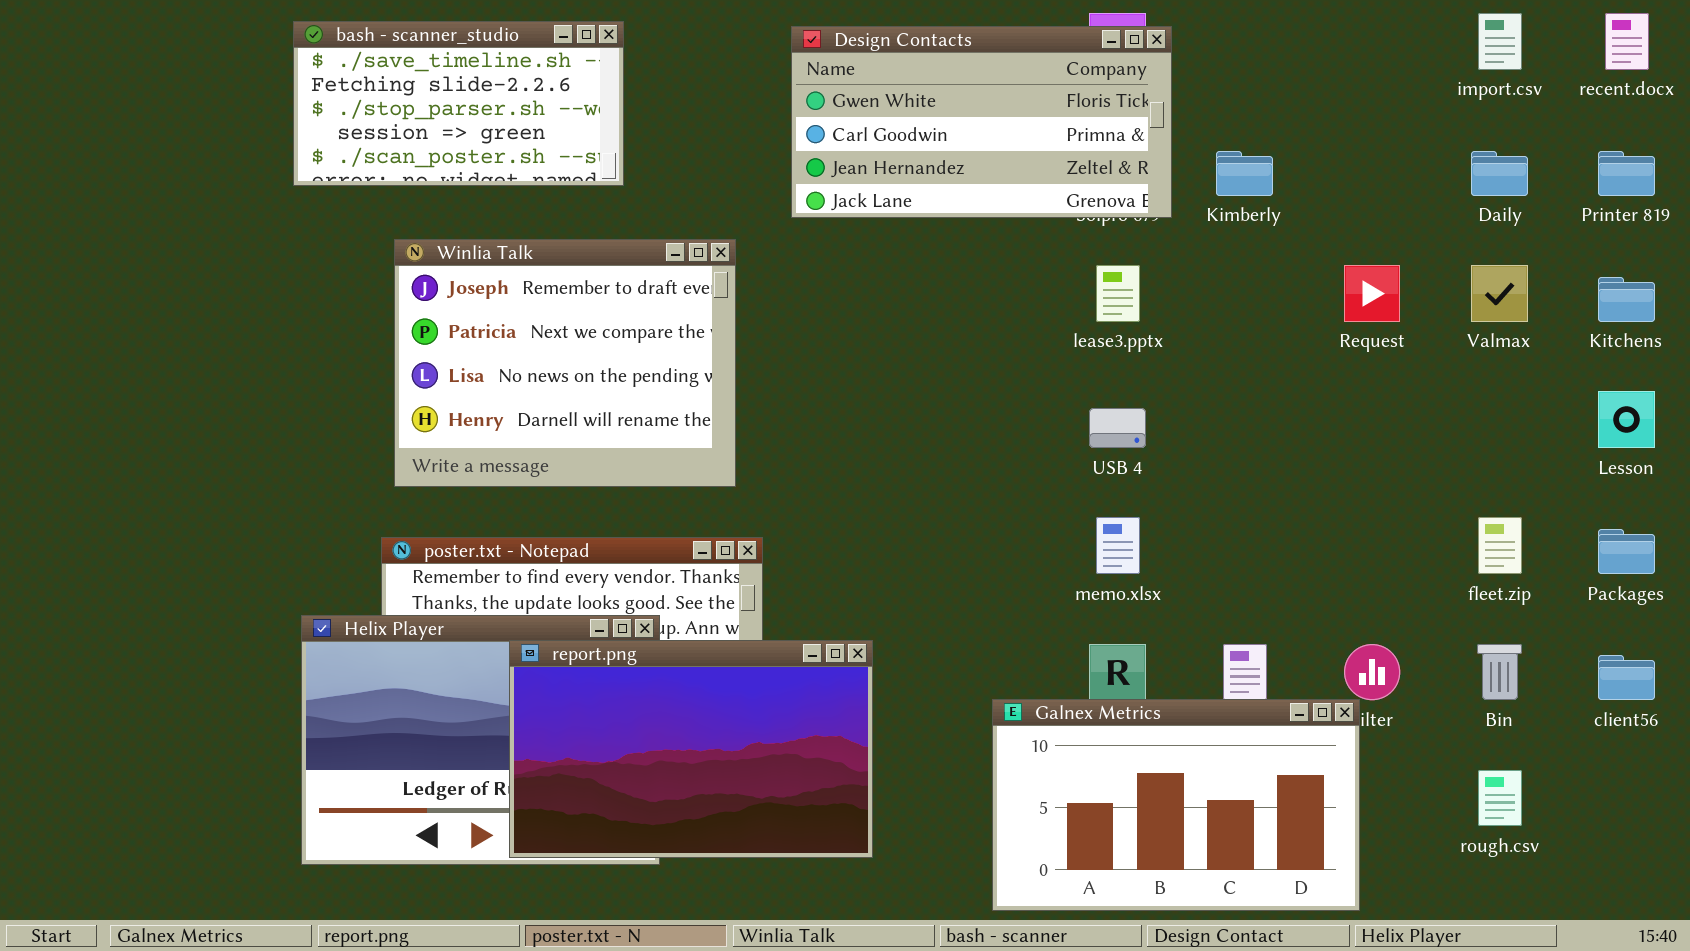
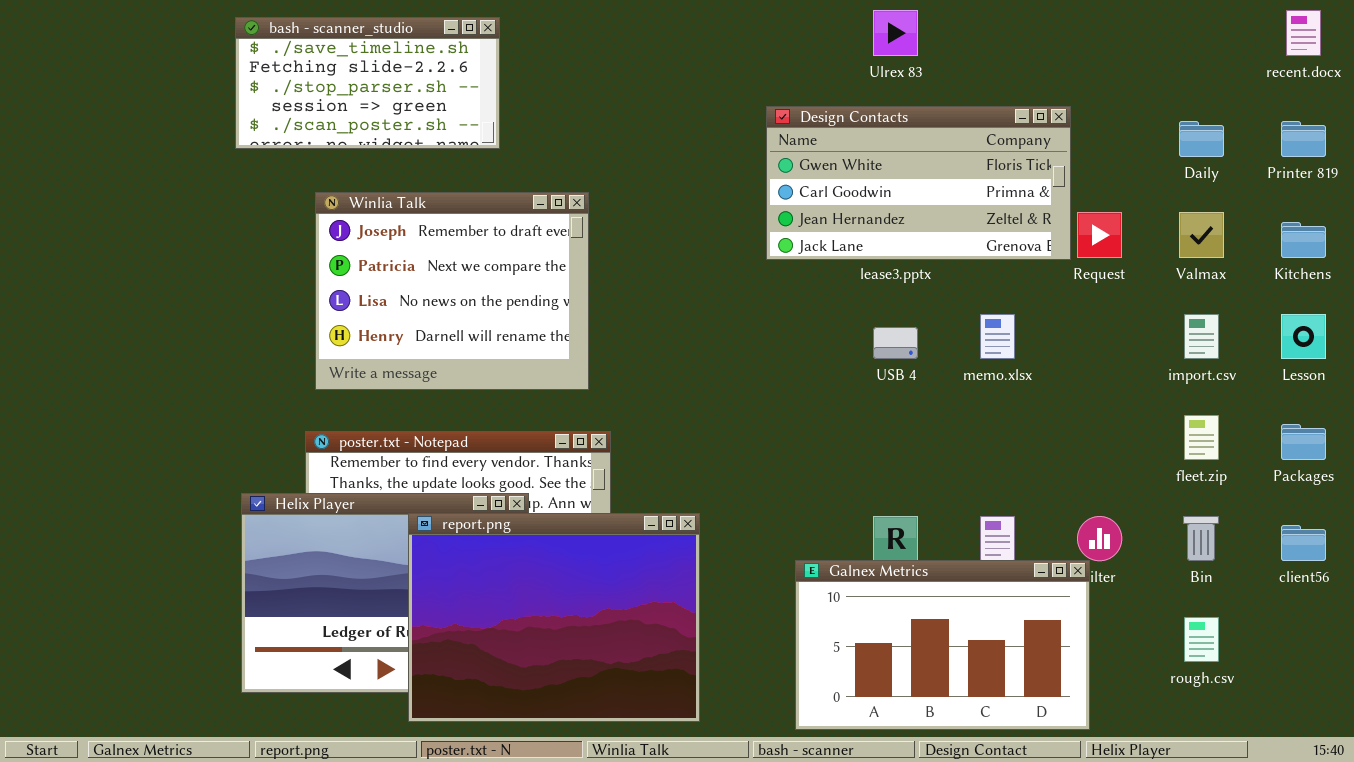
import.csv: [1478,13,1522,70] -> [1184,314,1219,359], moved
Design Contacts: [791,26,1172,218] -> [766,106,1071,260], moved
memo.xlsx: [1096,517,1140,574] -> [980,314,1015,359], moved
report.png: [509,640,873,858] -> [408,513,700,722], resized

